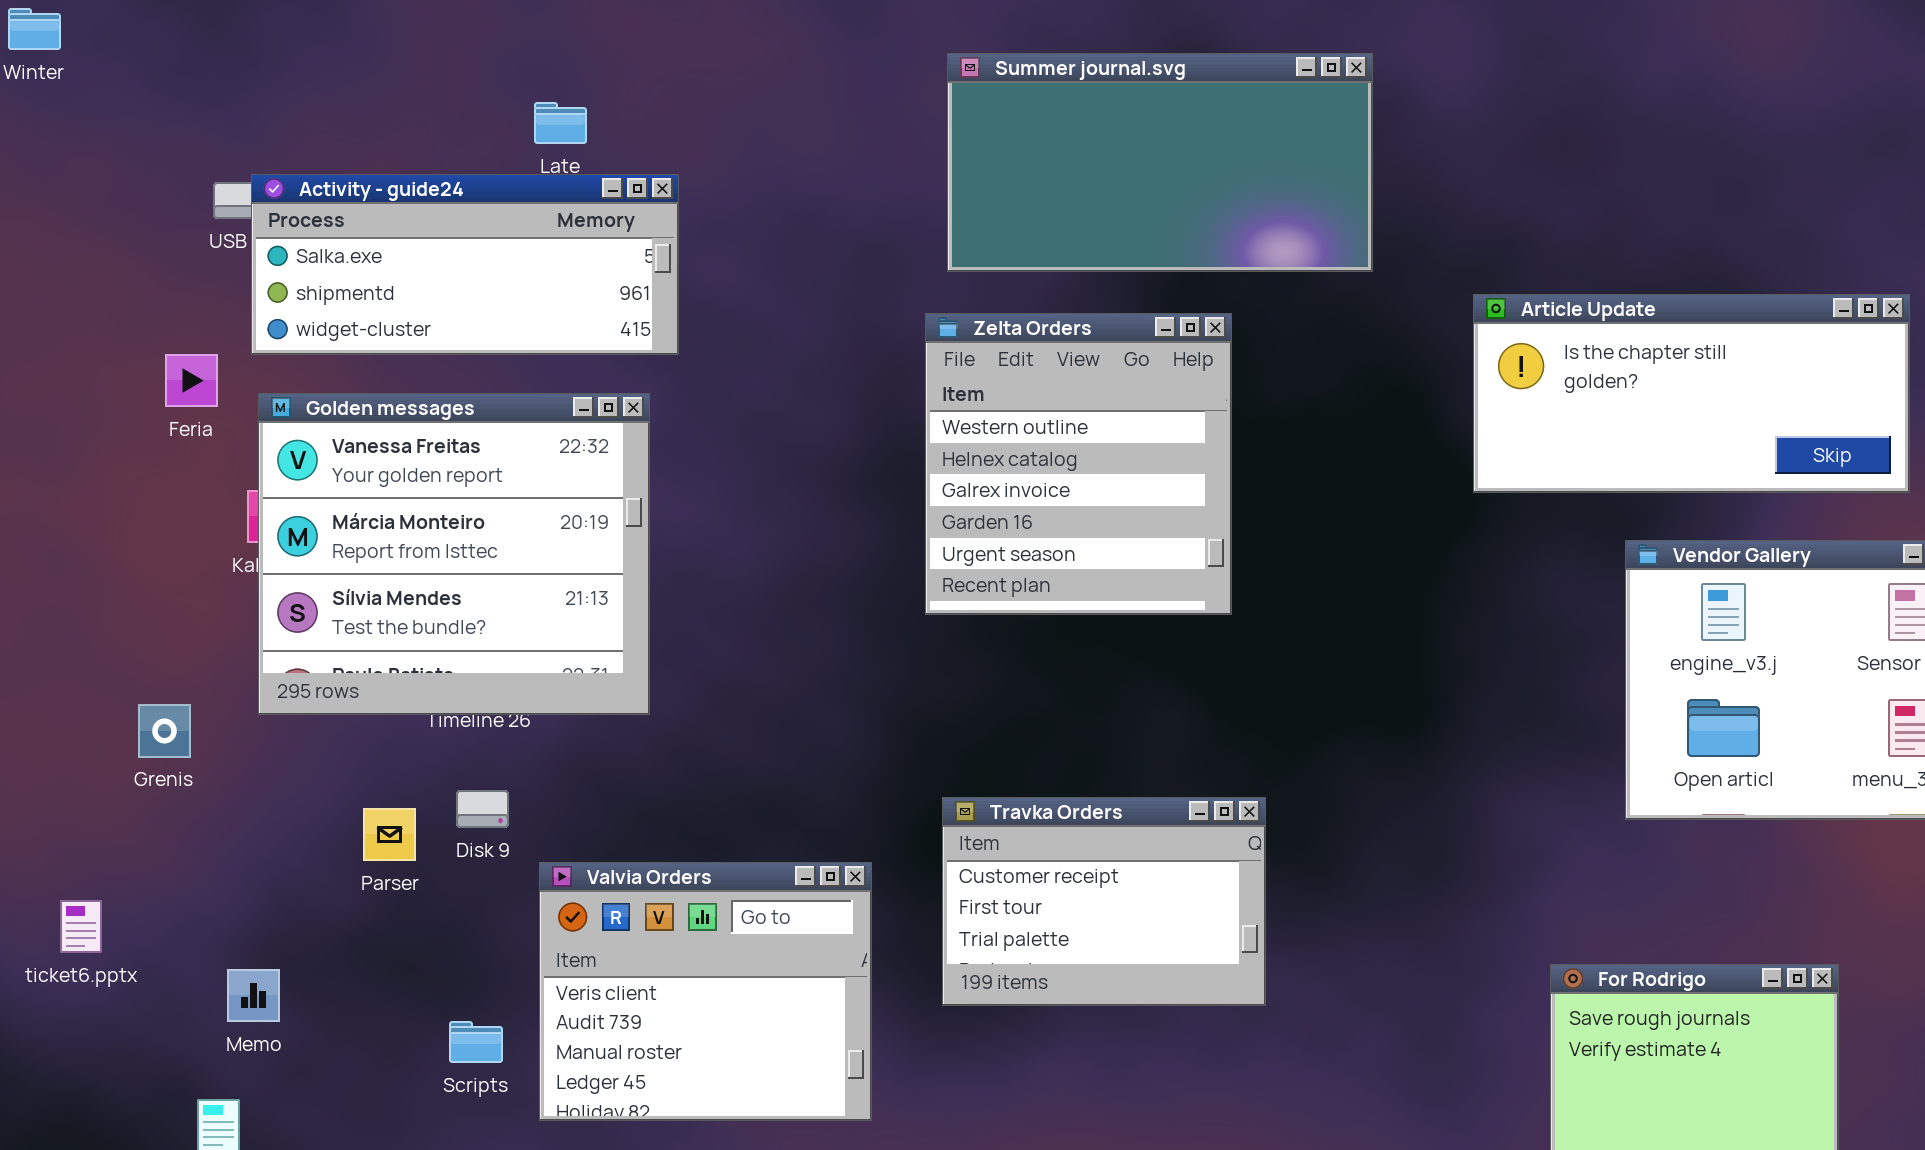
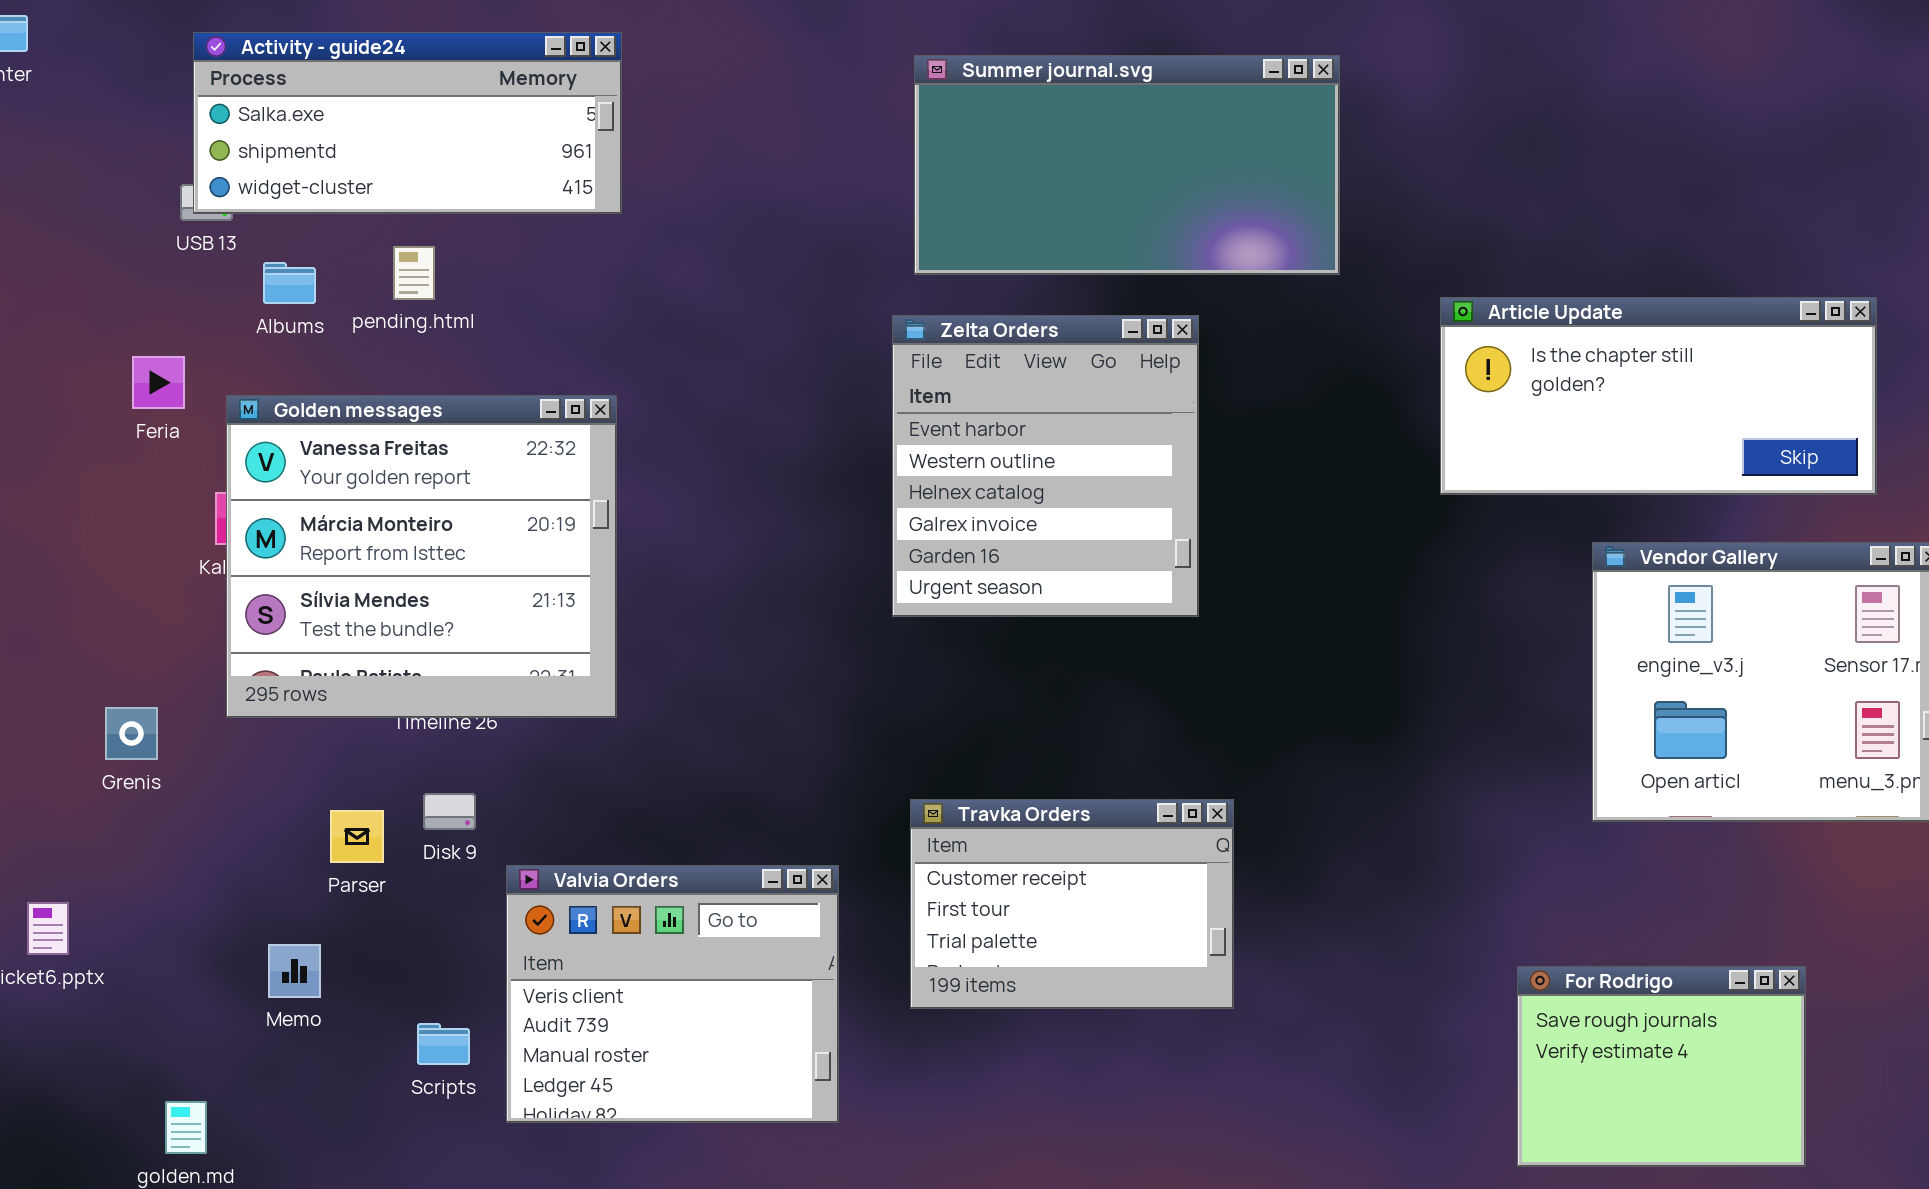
Activity - guide24: [251,174,679,355] -> [193,32,622,214], moved
Zelta Orders: [925,313,1232,615] -> [892,315,1199,617], scrolled up 1 row
Memo: [227,969,280,1022] -> [268,944,321,998], moved

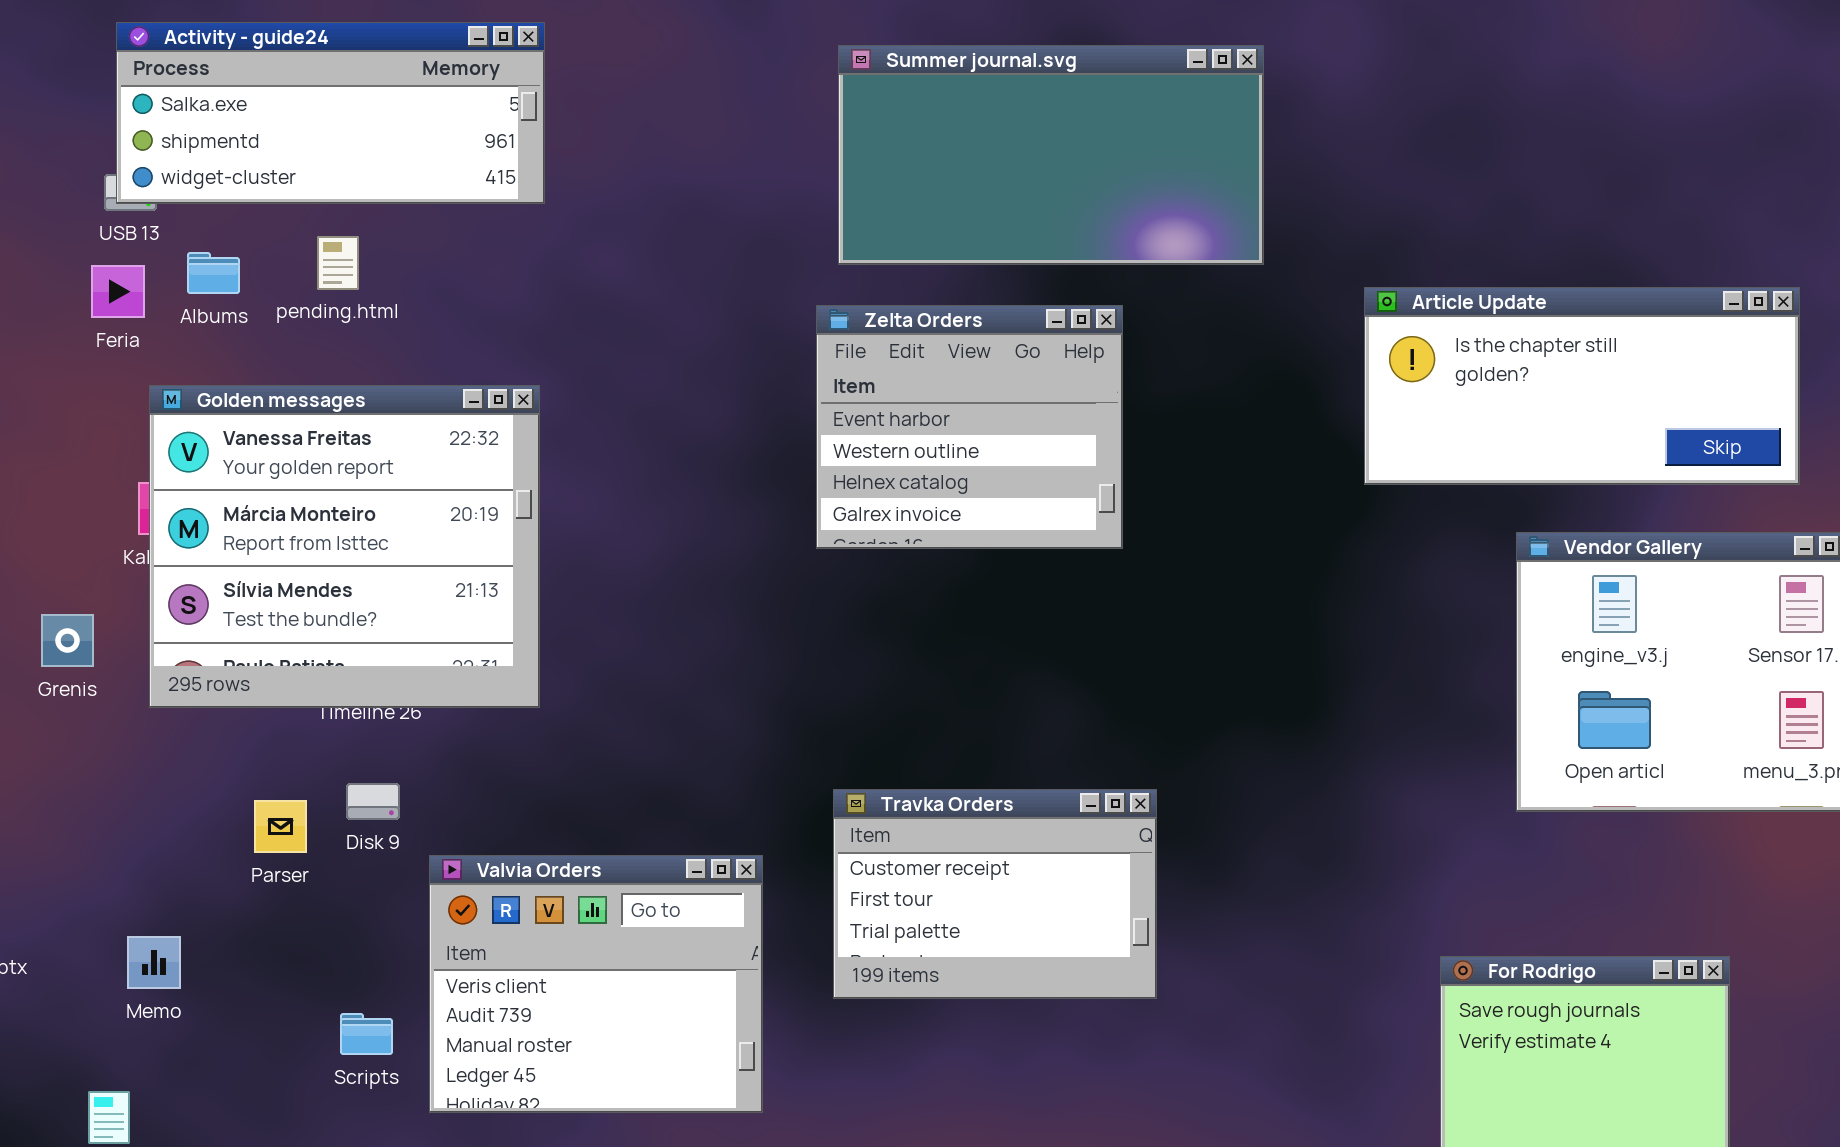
Zelta Orders: [892,315,1199,617] -> [816,305,1123,549], resized
Feria: [132,356,185,409] -> [91,265,145,318], moved
Grenis: [105,707,158,760] -> [41,614,94,667], moved
Memo: [268,944,321,998] -> [127,936,181,989], moved

